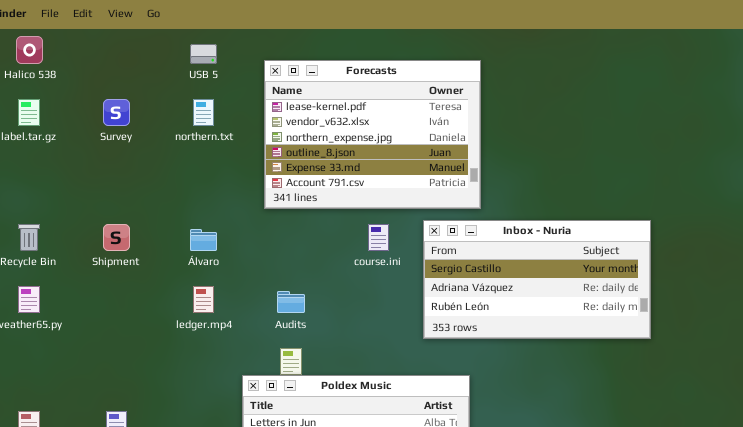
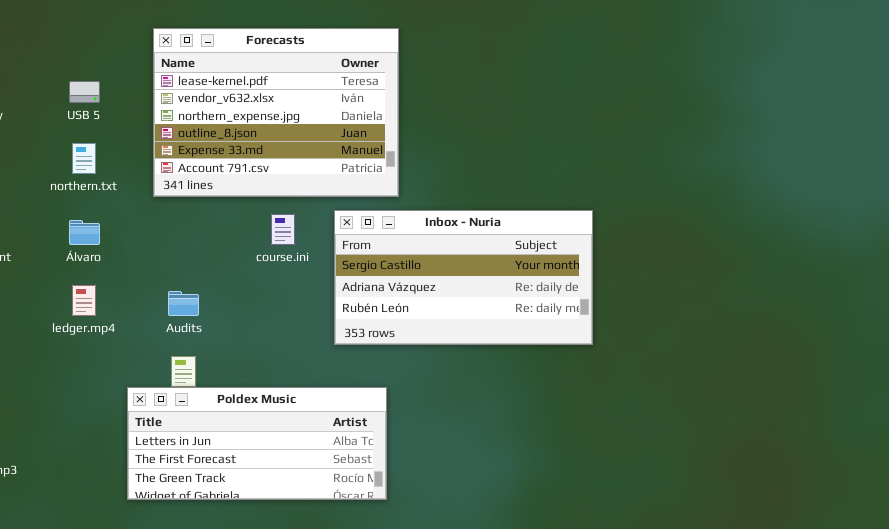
USB 5: [190,44,217,64] -> [69,81,100,103], moved
northern.txt: [193,99,214,126] -> [72,143,96,174], moved

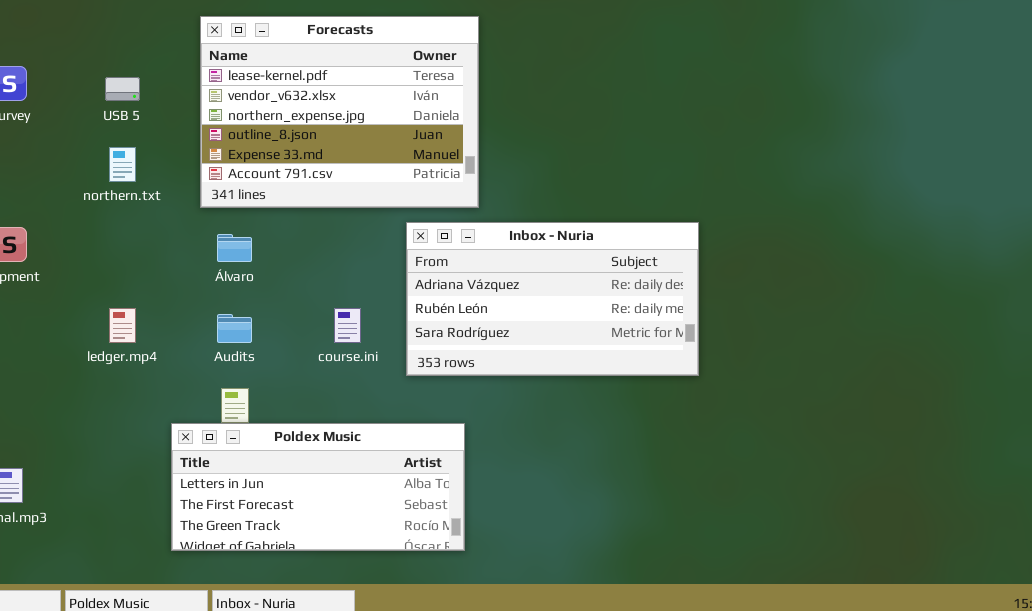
Inbox - Nuria: [334,210,593,345] -> [406,222,699,376], scrolled down 1 row
course.ini: [271,214,295,245] -> [334,308,361,343], moved
Álvaro: [69,220,100,245] -> [217,234,252,262], moved

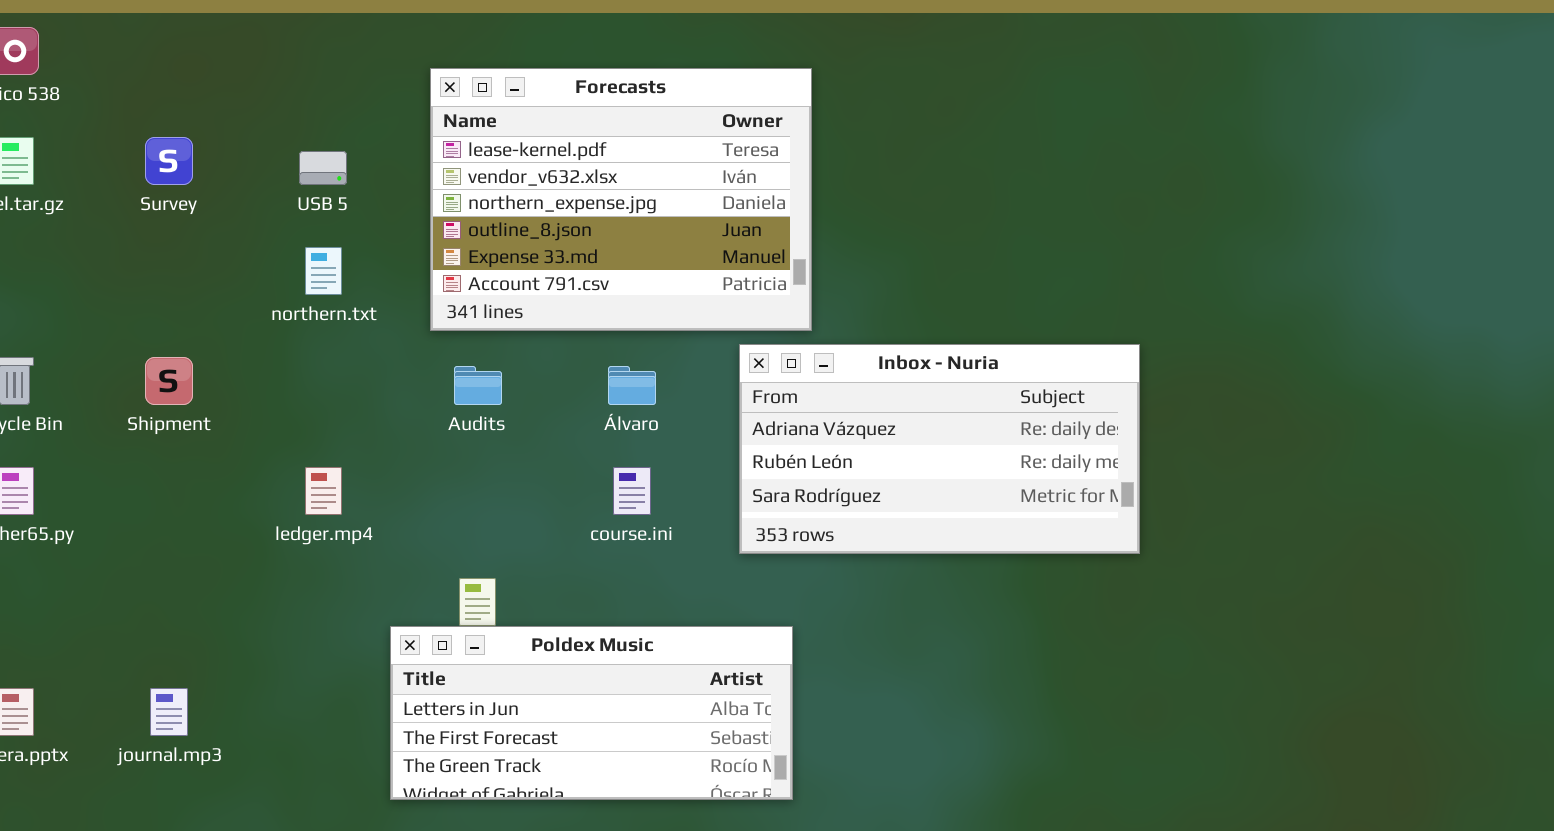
Inbox - Nuria: [406,222,699,376] -> [739,344,1140,554], moved
Álvaro: [217,234,252,262] -> [608,366,656,405], moved
Audits: [217,314,252,343] -> [454,366,502,405], moved

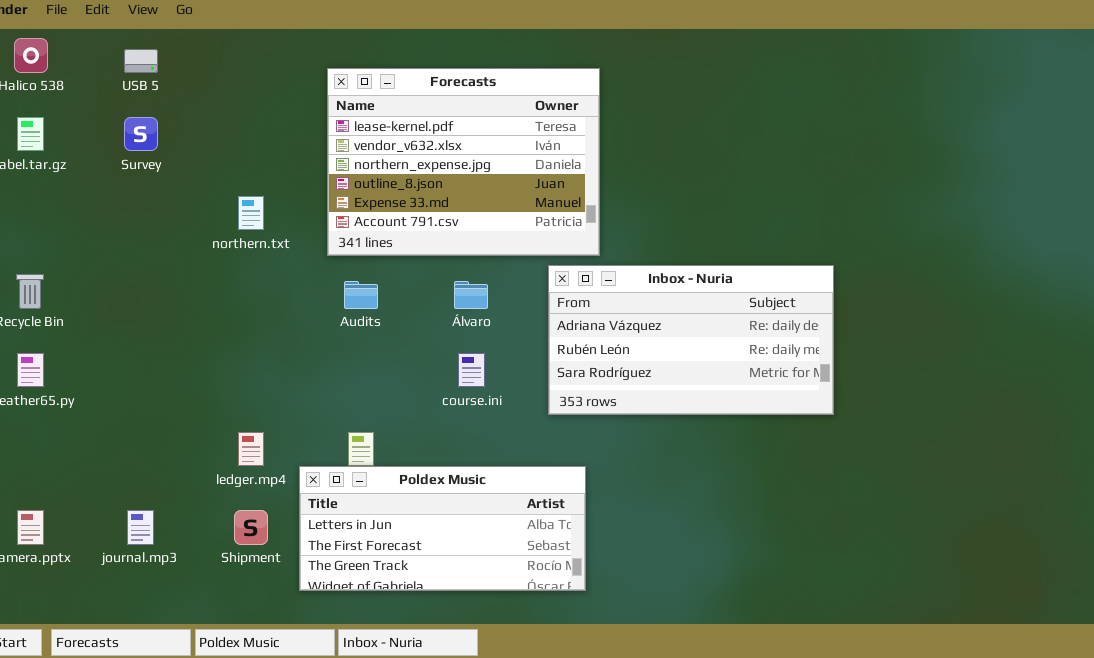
USB 5: [299,151,347,185] -> [124,49,158,73], moved
Shipment: [145,357,193,405] -> [234,510,268,545], moved
ledger.mp4: [305,467,342,515] -> [238,432,264,466], moved

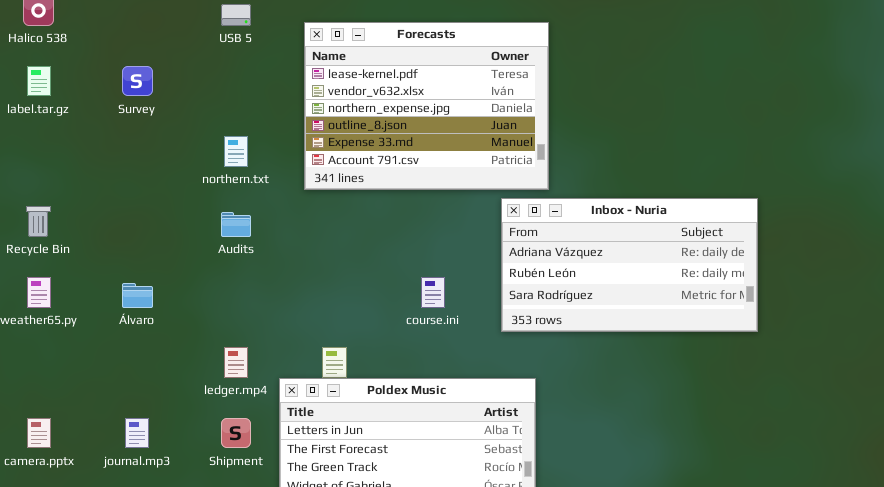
USB 5: [124,49,158,73] -> [221,4,251,26], moved
Audits: [344,281,378,309] -> [221,212,251,237], moved
Álvaro: [454,281,488,309] -> [122,283,153,308], moved

